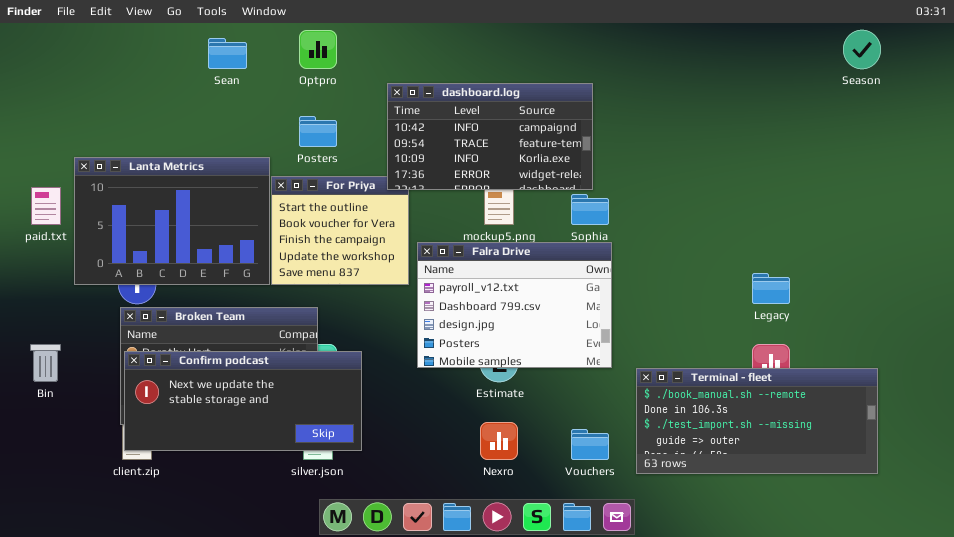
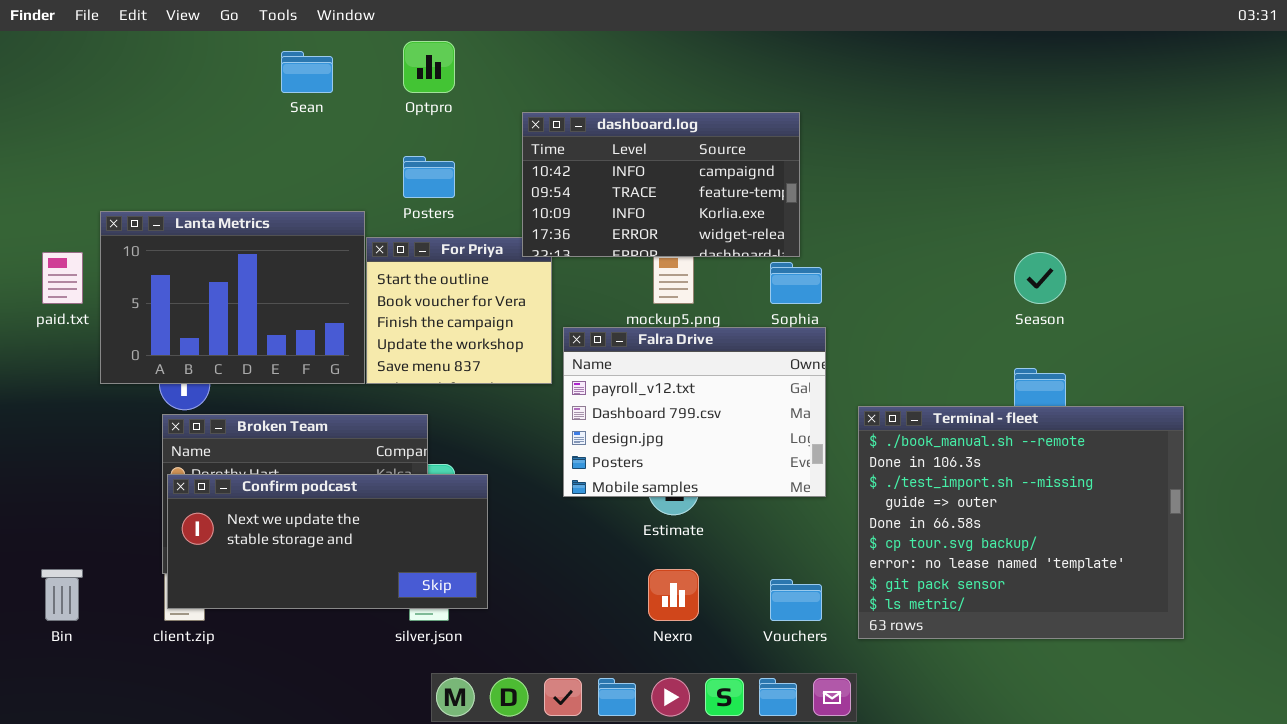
Season: [843,30,881,69] -> [1014,252,1066,304], moved
Bin: [30,344,61,382] -> [41,569,83,621], moved
Terminal - fleet: [636,368,878,474] -> [858,406,1184,639], resized

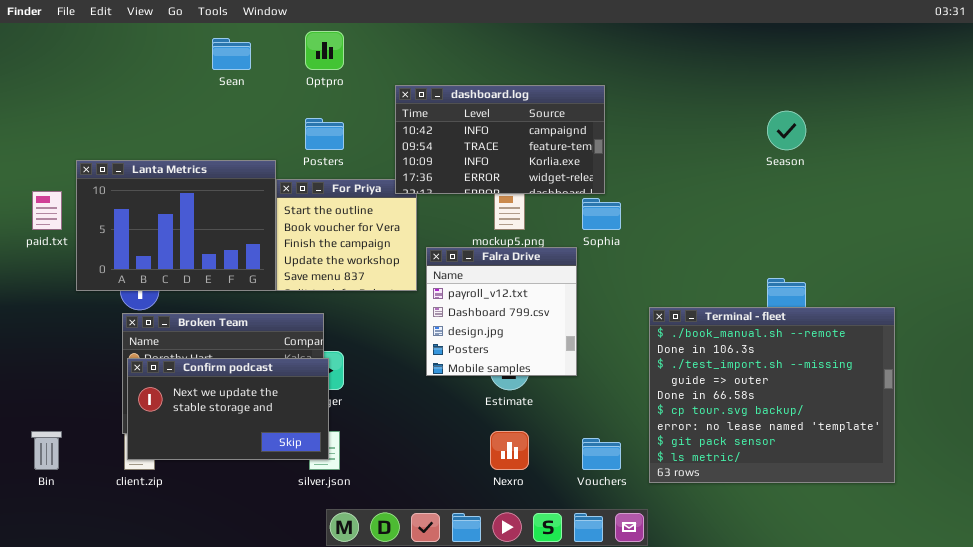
Season: [1014,252,1066,304] -> [767,111,806,150], moved
Falra Drive: [563,327,826,497] -> [426,247,577,376], resized
Confirm podcast: [167,474,488,609] -> [127,358,329,460], resized

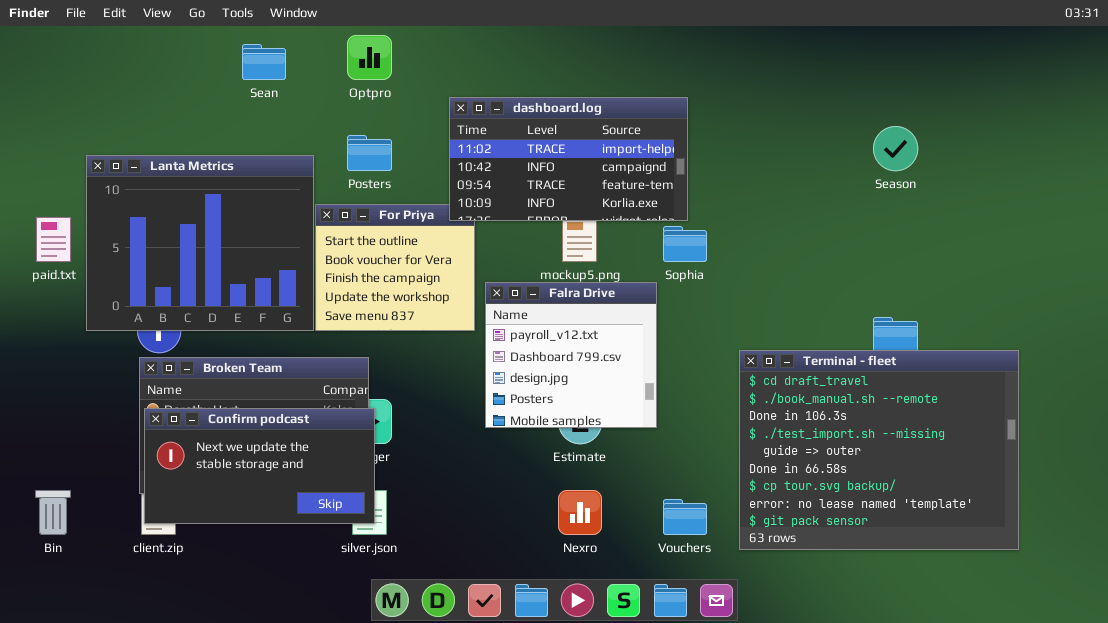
dashboard.log: [395,85,605,194] -> [449,97,688,221], scrolled up 1 row
Lanta Metrics: [76,160,276,291] -> [86,155,314,331], resized
Terminal - fleet: [649,307,895,483] -> [739,350,1019,550], scrolled up 1 row

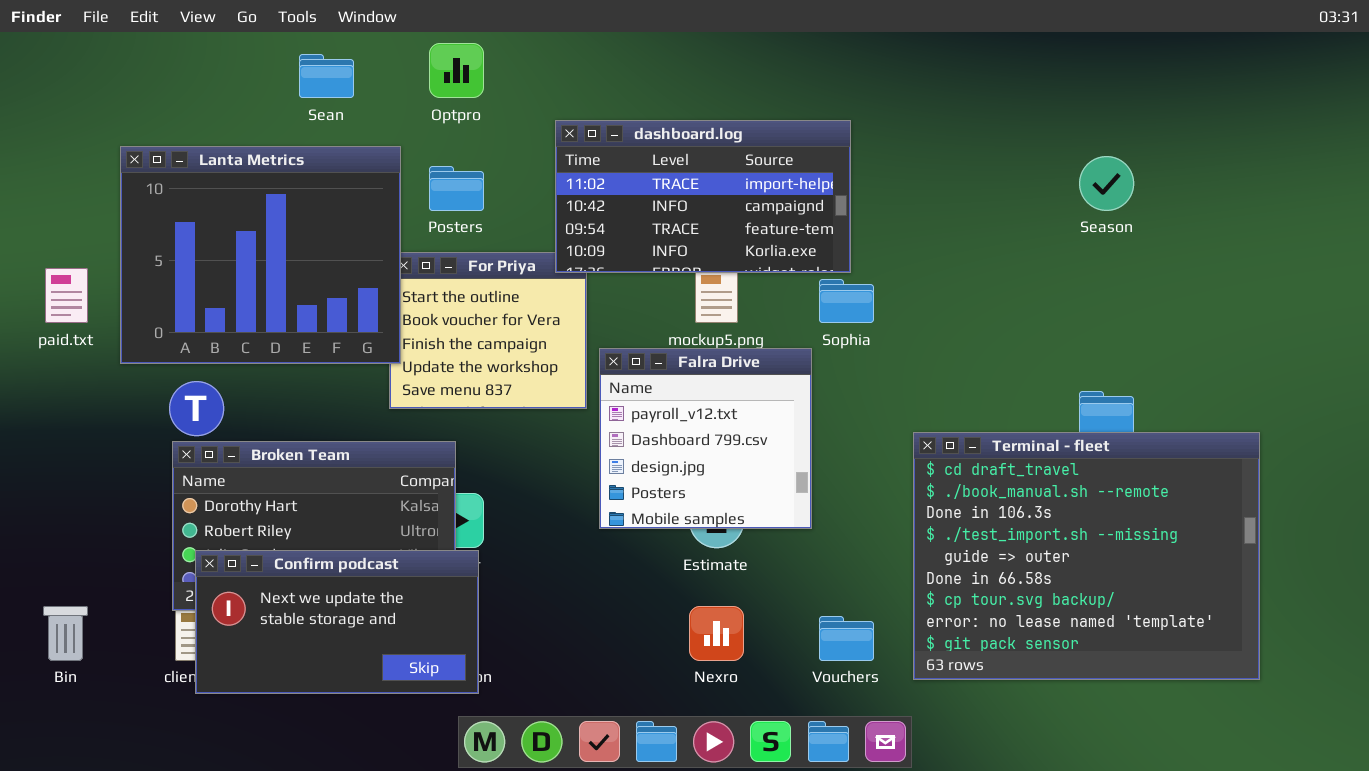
Lanta Metrics: [86,155,314,331] -> [120,146,401,364], moved
Confirm podcast: [144,408,375,524] -> [195,550,479,694], moved

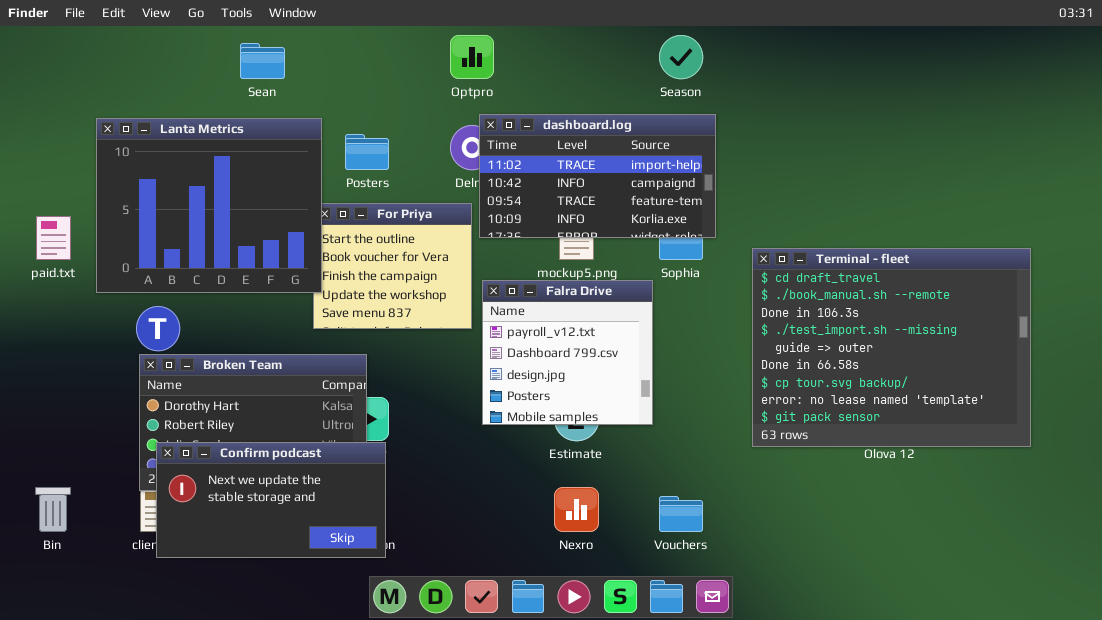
Optpro: [429,43,484,98] -> [450,35,494,79], moved
dashboard.log: [555,120,851,273] -> [479,114,716,238], moved
Season: [1079,156,1134,211] -> [659,35,703,79], moved
Terminal - fleet: [913,432,1260,680] -> [752,248,1031,447], moved

